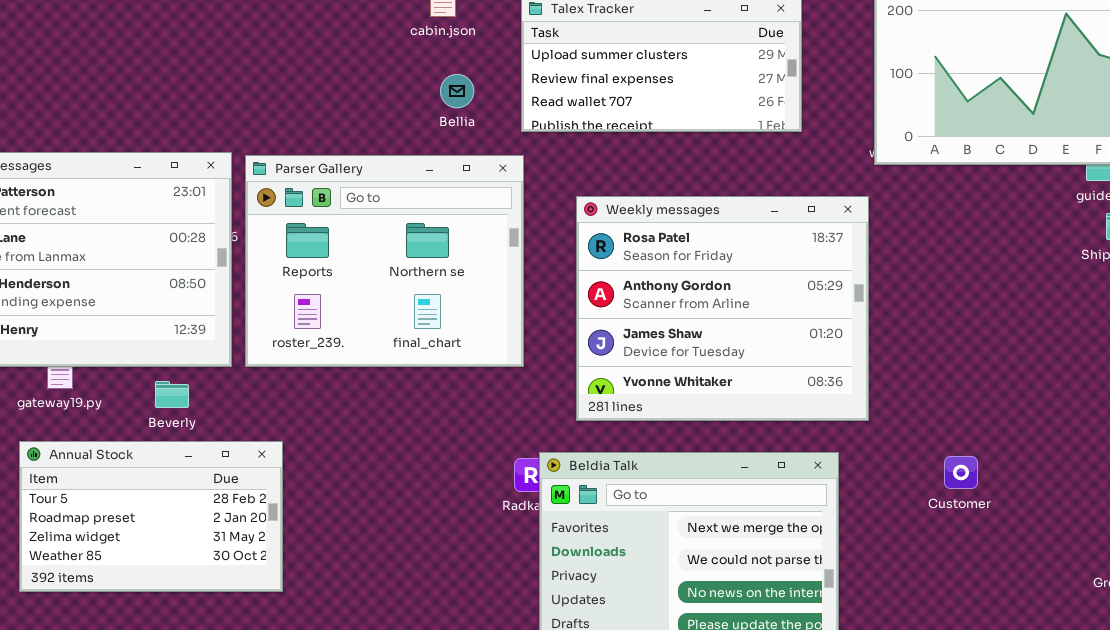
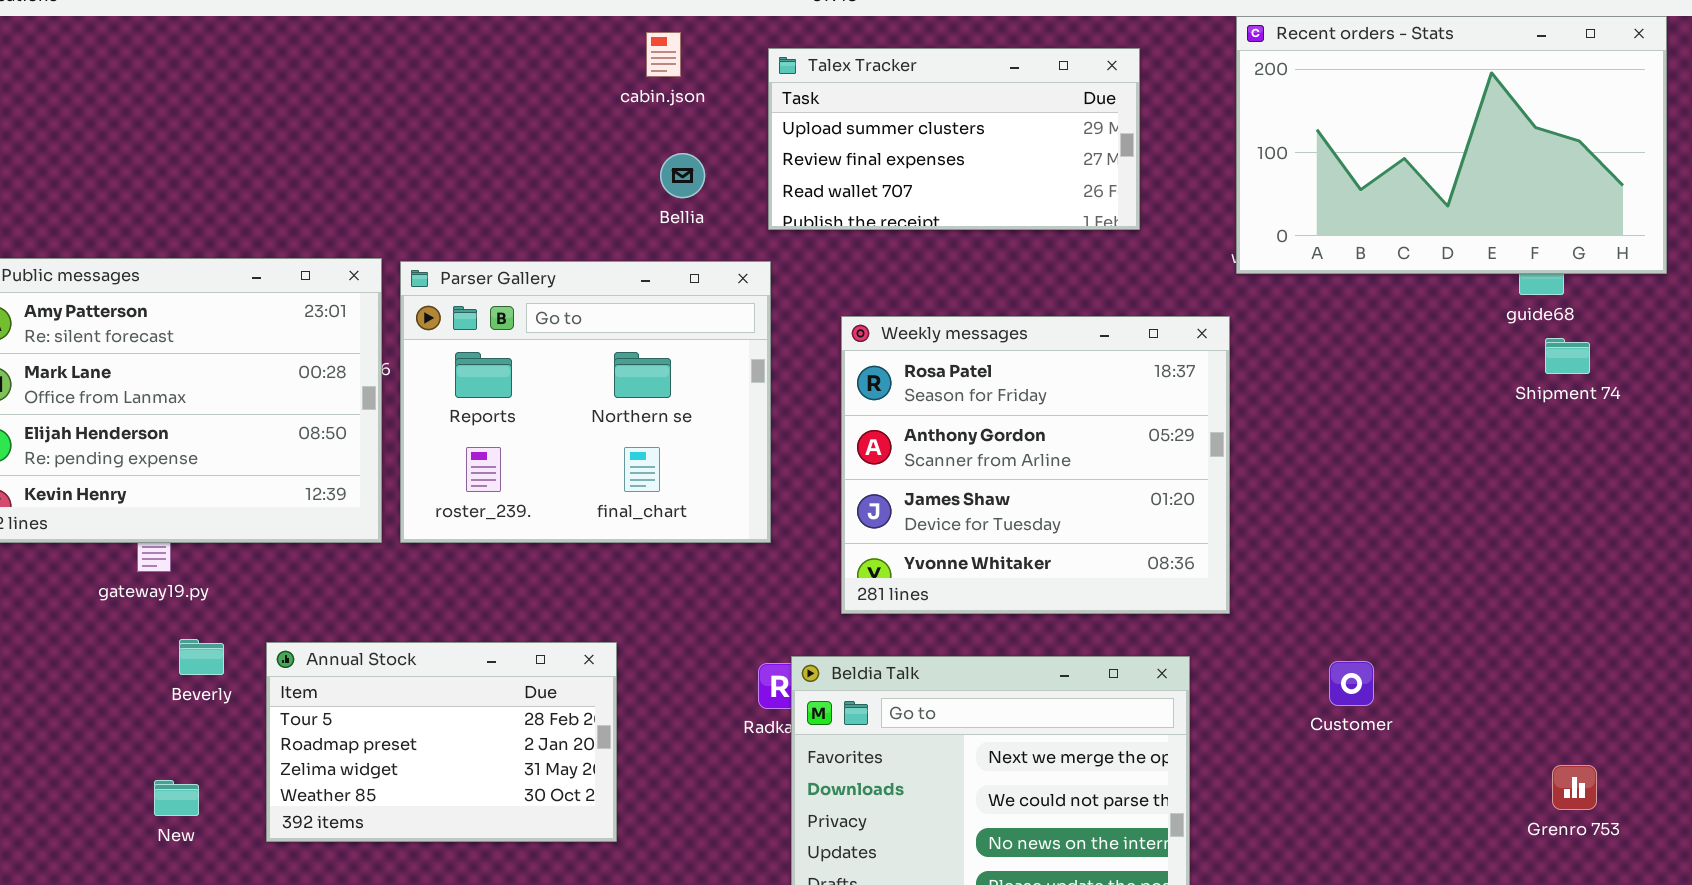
Beverly: [155,381,189,408] -> [179,639,224,675], moved
Annual Stock: [19,441,283,592] -> [266,642,617,842], moved

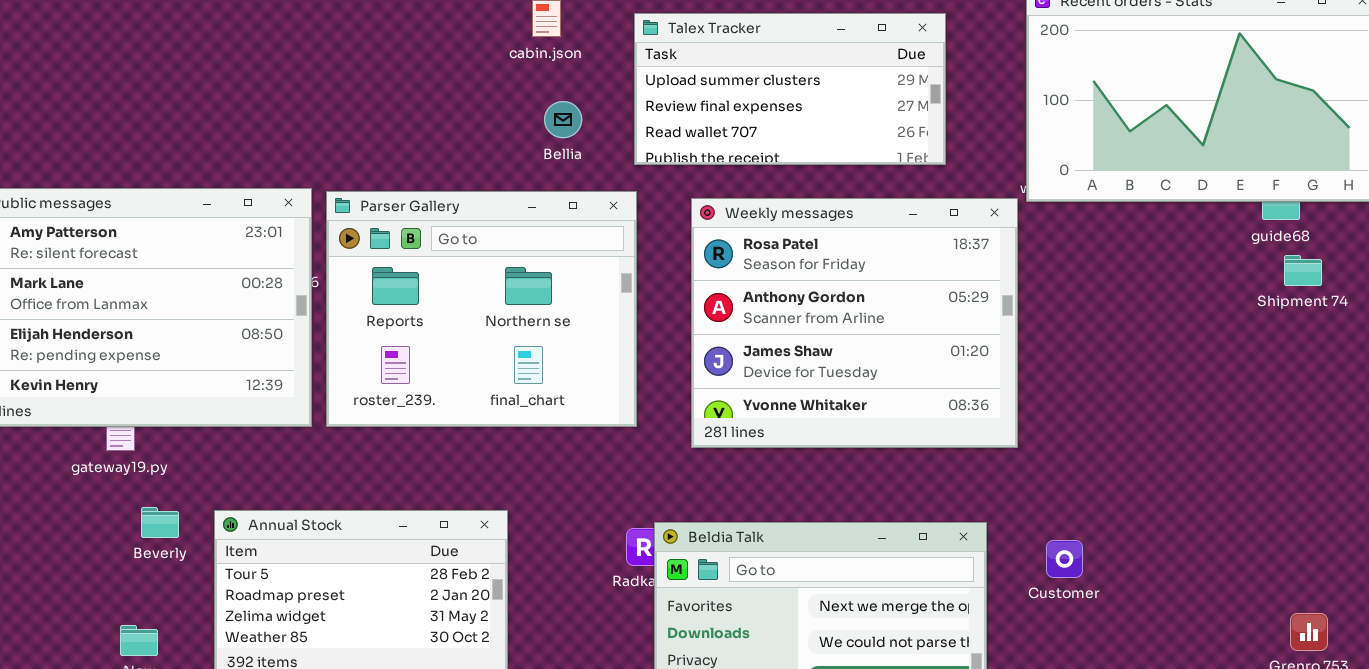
Weekly messages: [841,316,1230,614] -> [691,198,1018,448], moved
Customer: [1329,661,1374,706] -> [1046,540,1083,578], moved

